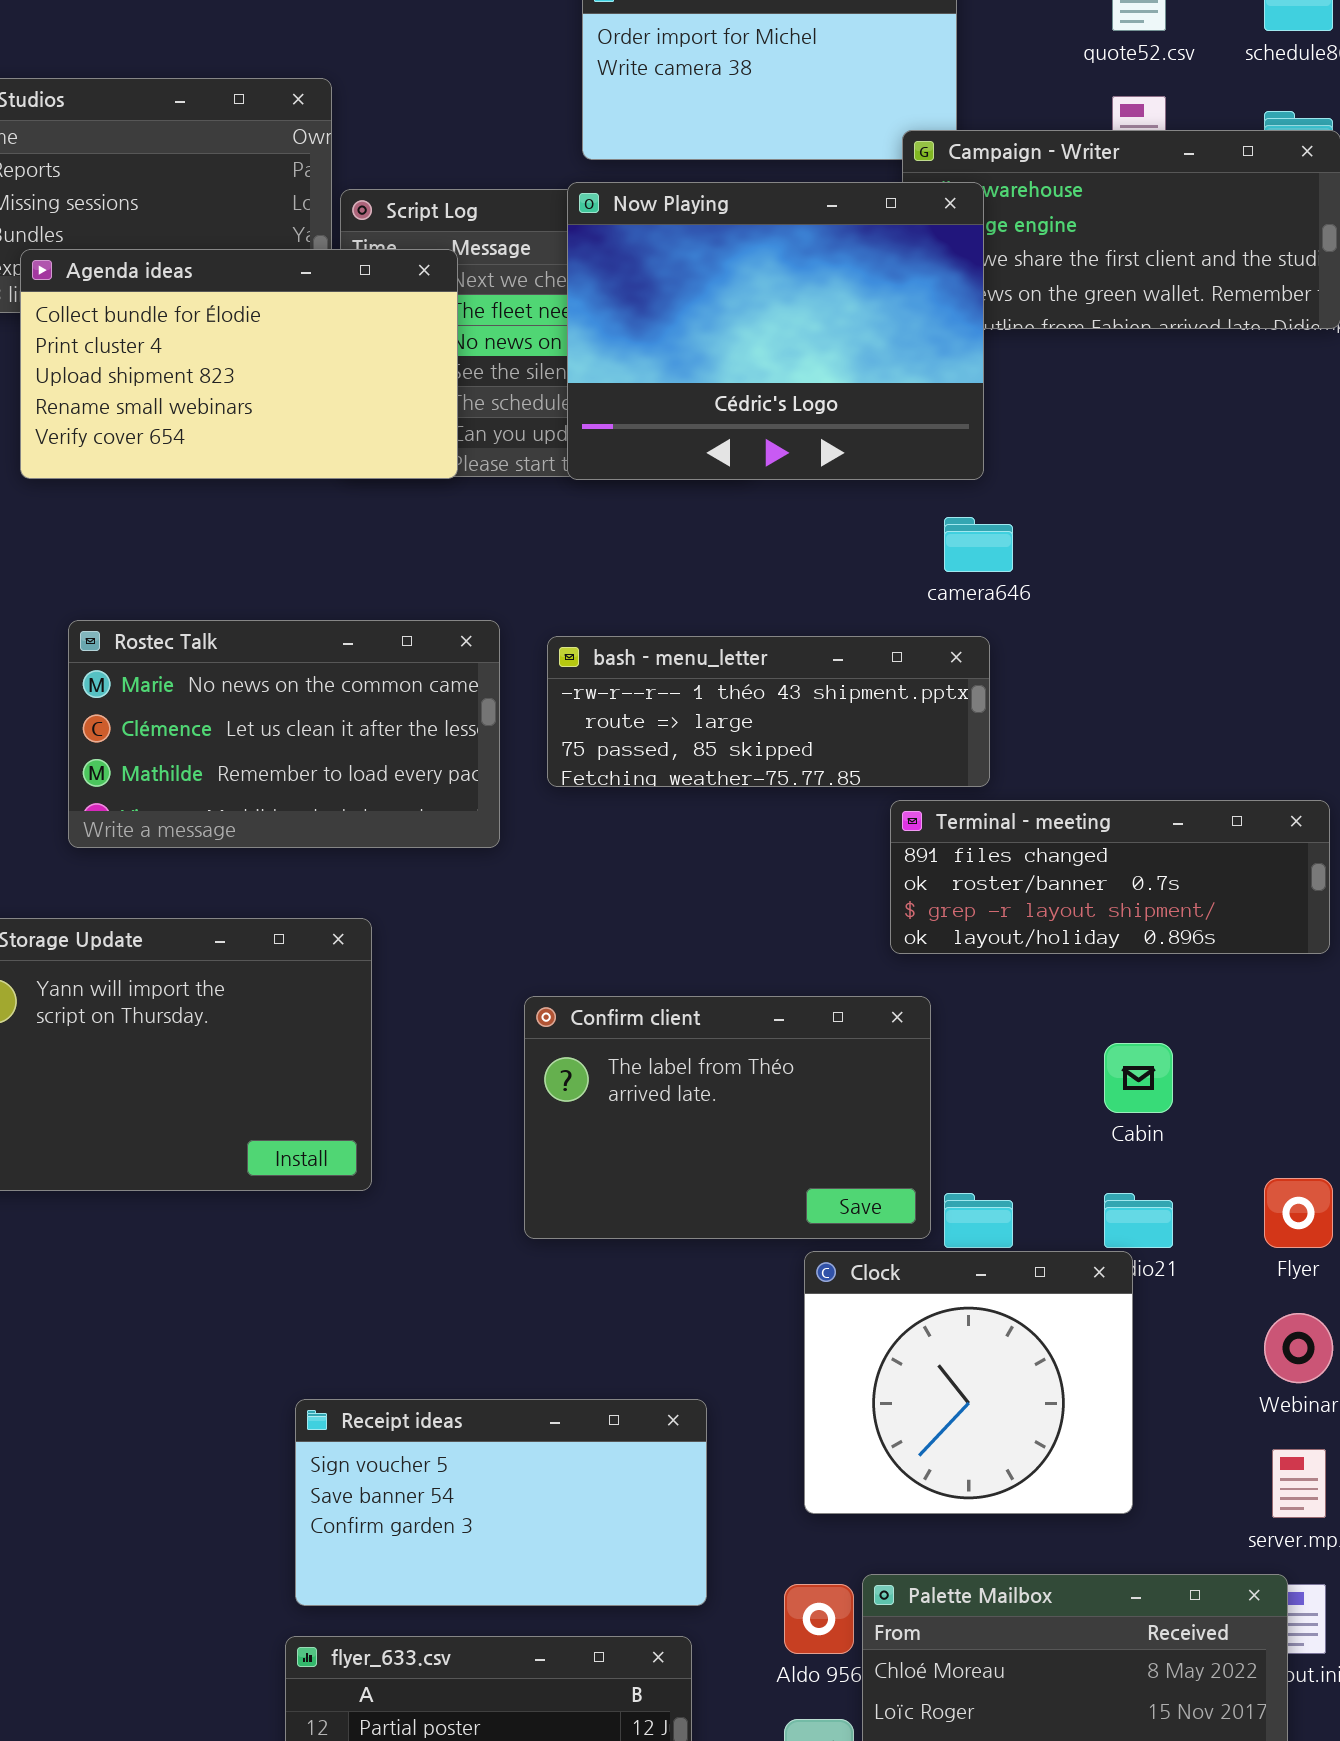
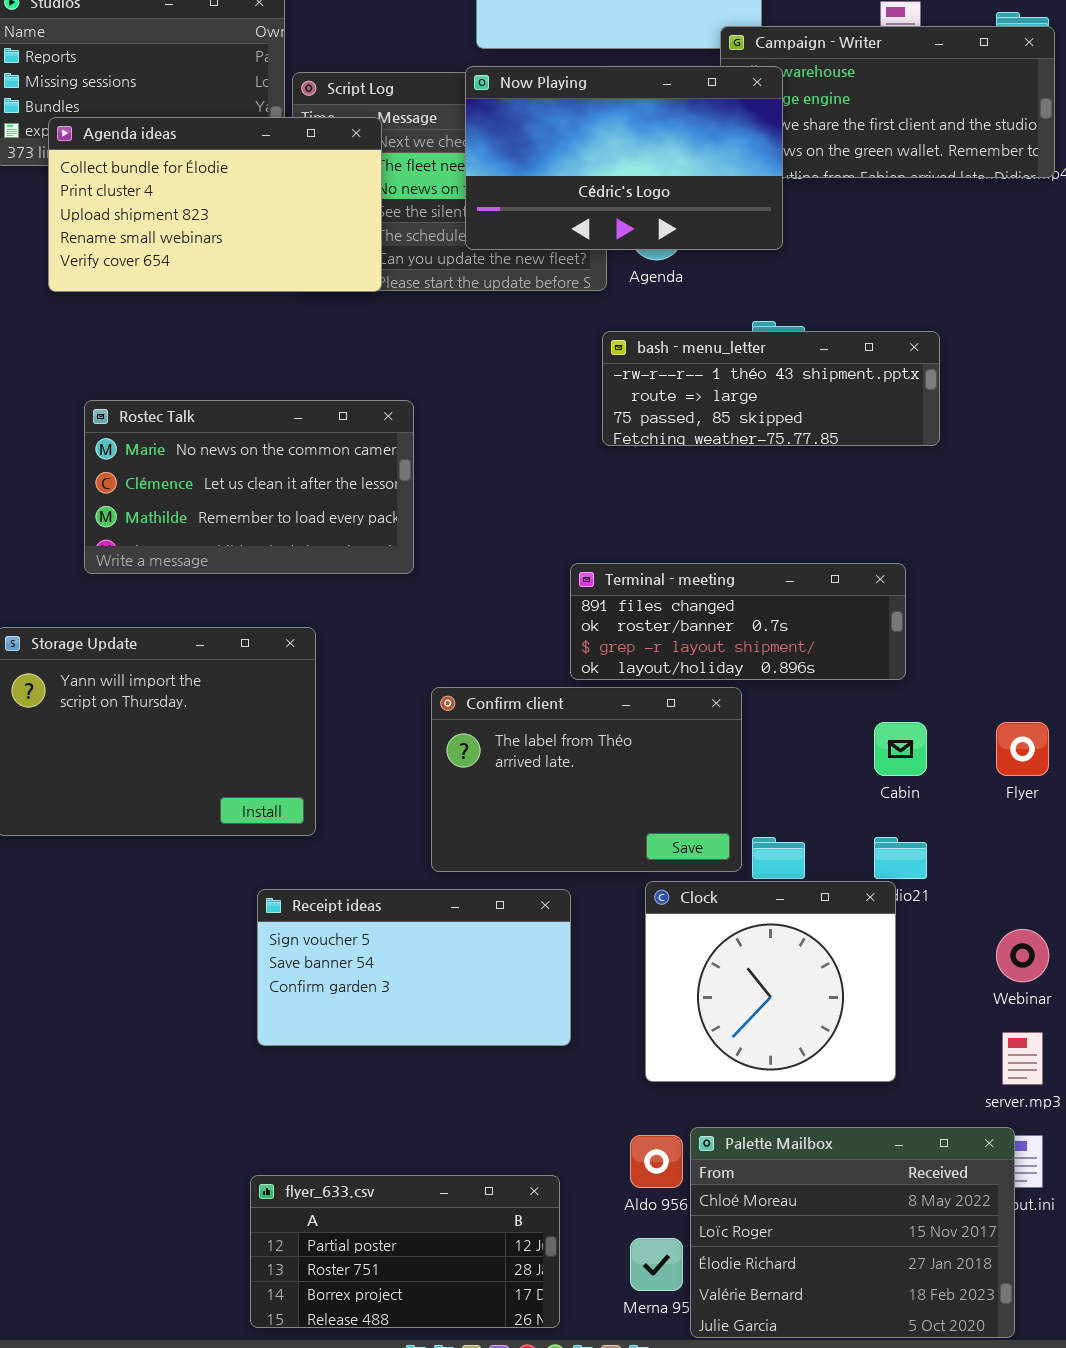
Now Playing: [567,182,984,480] -> [465,66,783,250], resized
bash - menu_letter: [547,636,990,787] -> [602,331,940,446], moved
Terminal - meeting: [890,800,1330,954] -> [570,563,906,680], moved
Flyer: [1264,1178,1333,1248] -> [996,722,1049,776], moved
Receipt ideas: [295,1399,707,1606] -> [257,889,571,1046], moved

